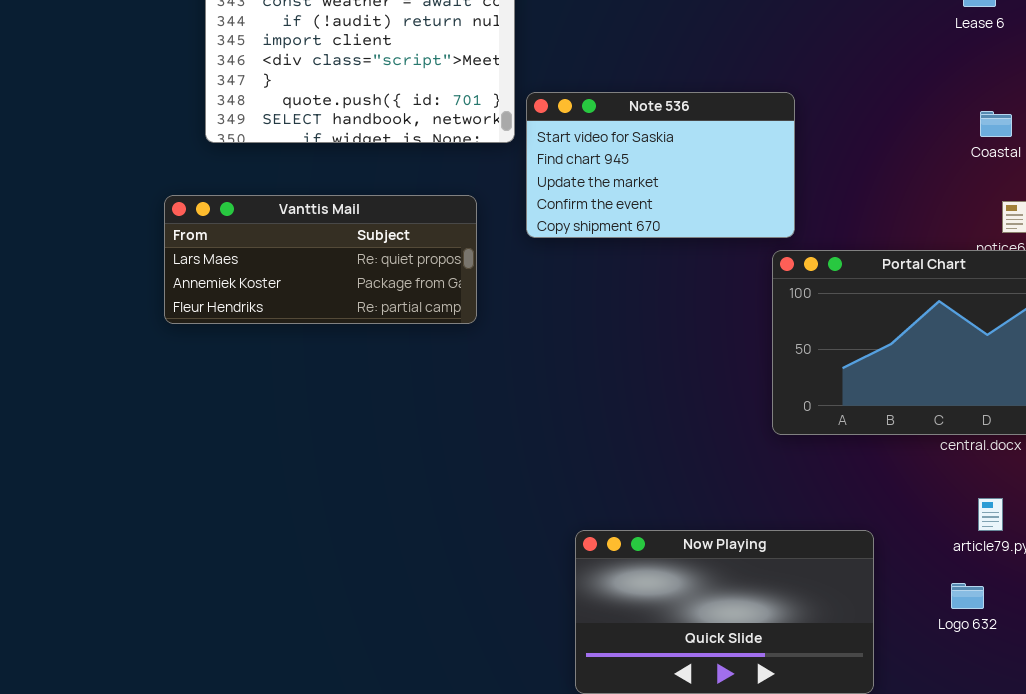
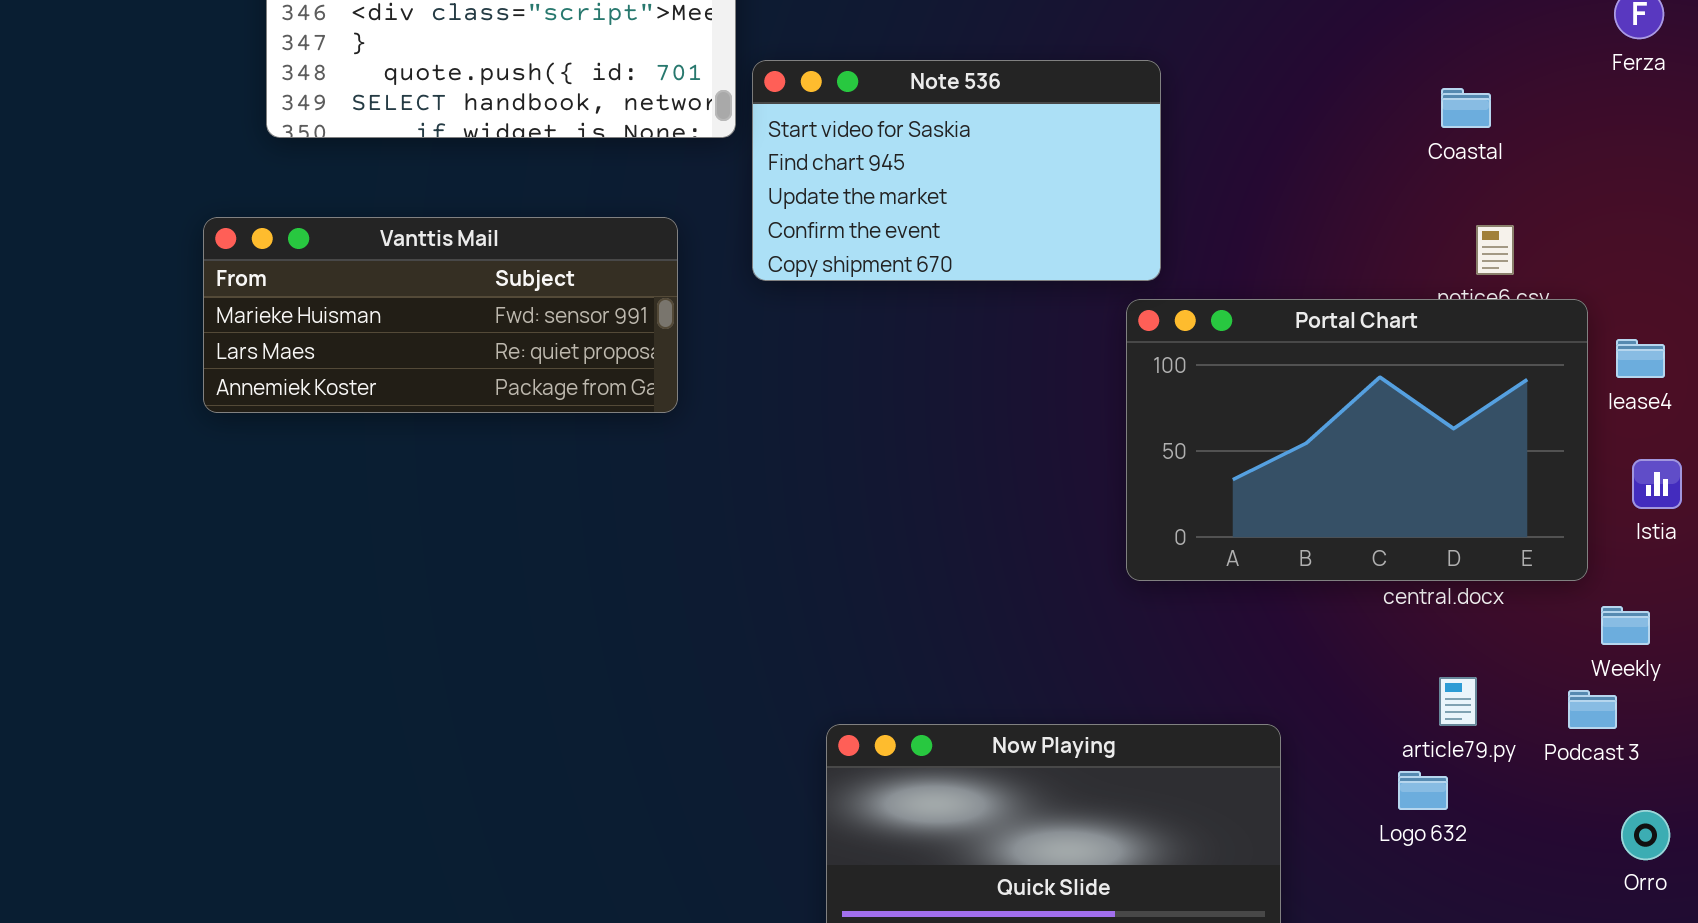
Vanttis Mail: [164,195,477,324] -> [203,217,678,413], scrolled up 1 row
Logo 632: [951,583,984,609] -> [1398,771,1448,810], moved

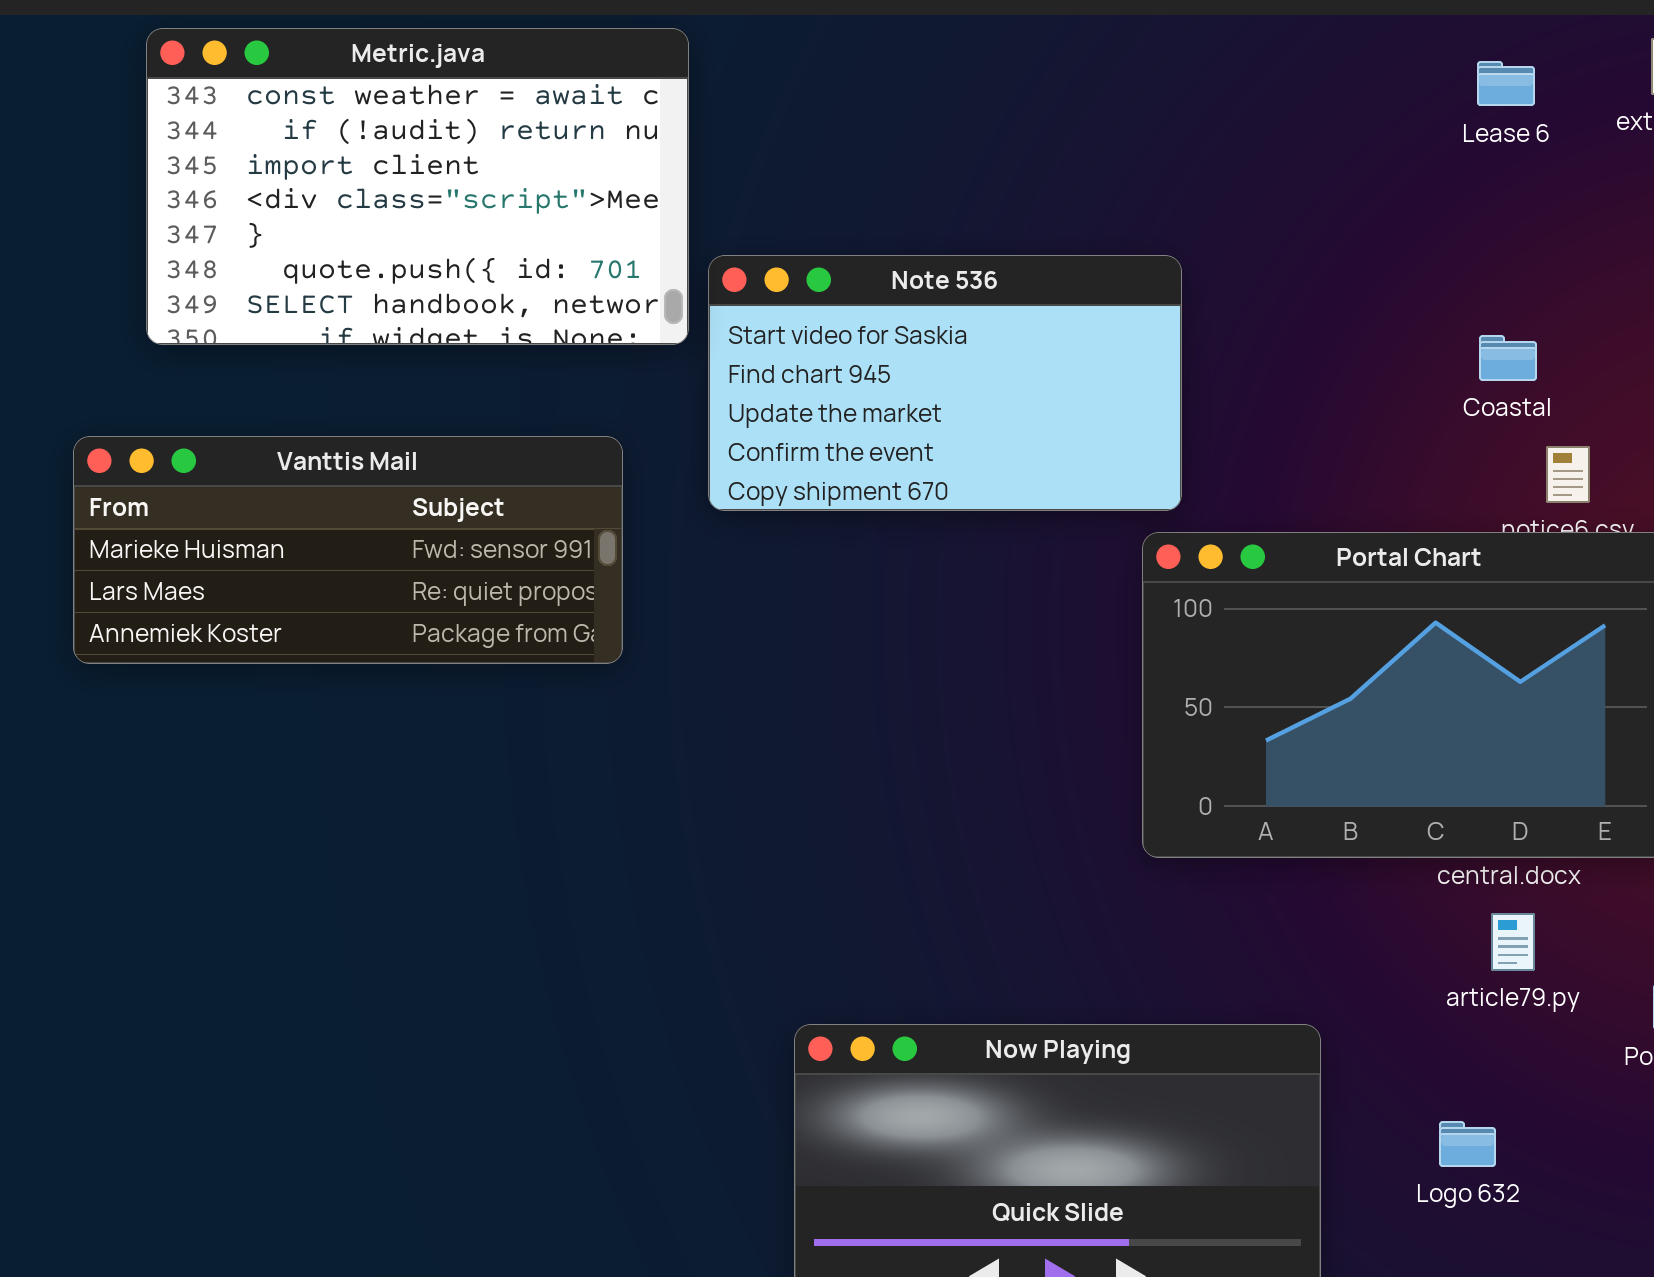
Coastal: [1441,88,1491,128] -> [1479,335,1537,381], moved
article79.py: [1439,677,1477,726] -> [1491,913,1535,971], moved
Logo 632: [1398,771,1448,810] -> [1439,1121,1496,1167], moved

